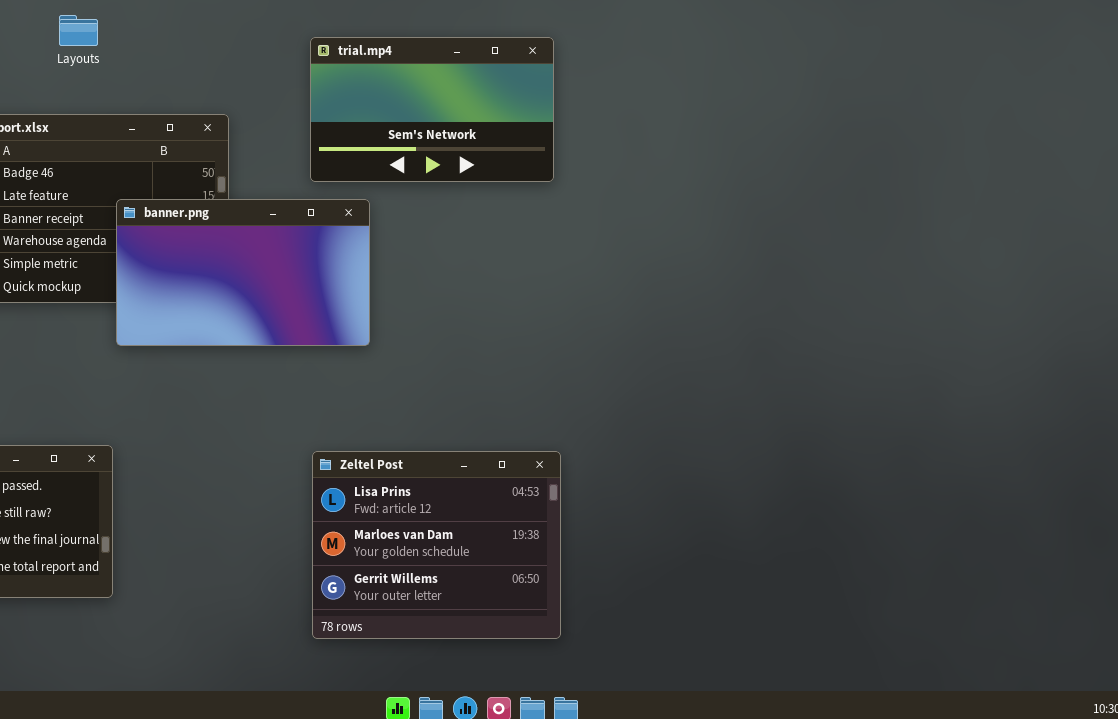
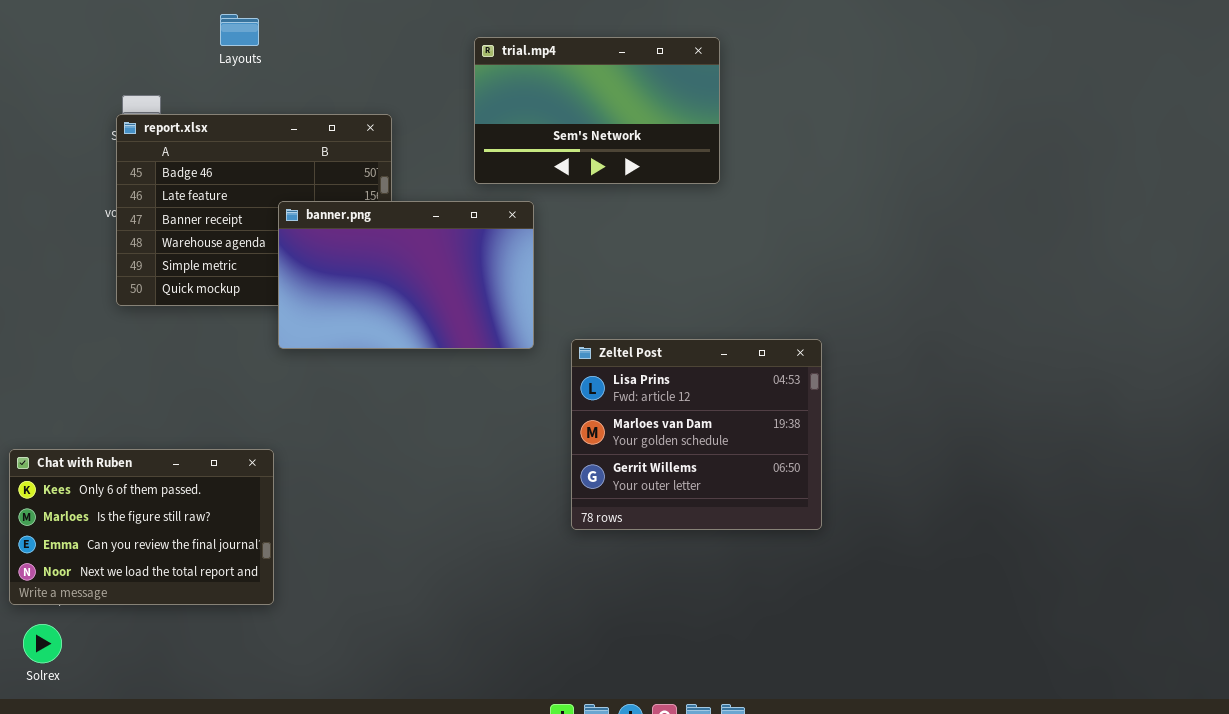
Zeltel Post: [312,451,561,639] -> [571,339,822,530], moved

